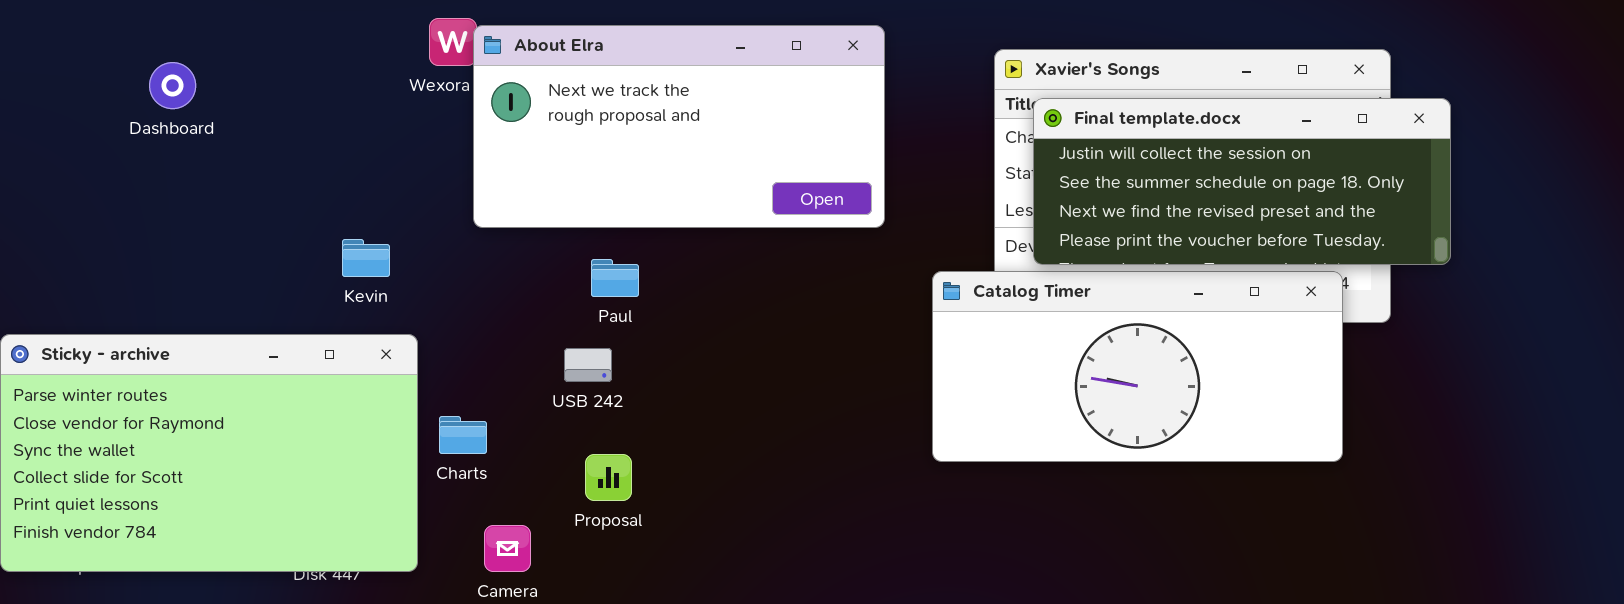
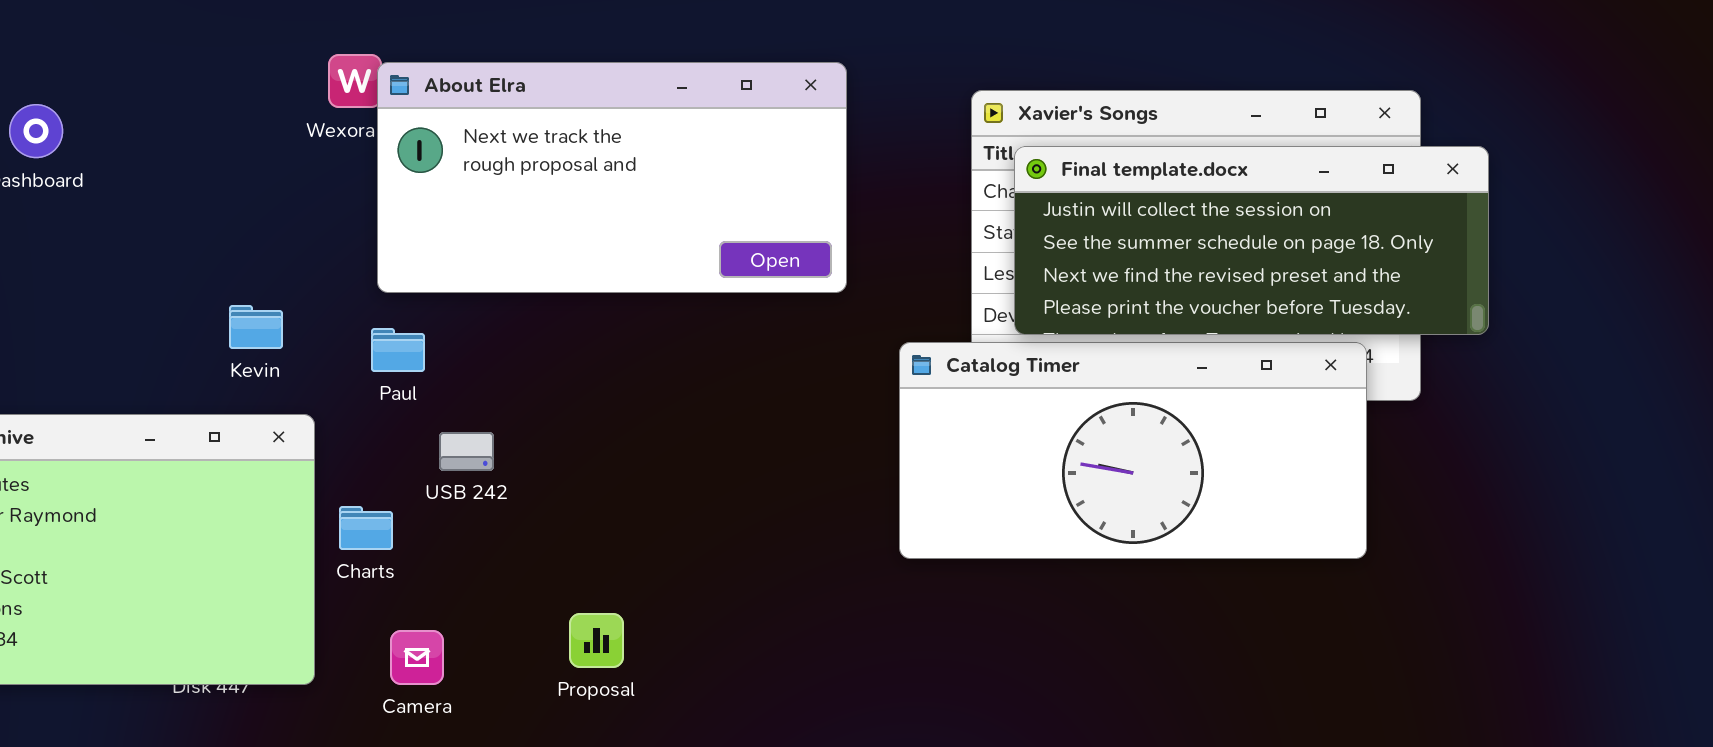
Paul: [591,259,639,297] -> [371,328,425,372], moved
USB 242: [564,348,612,382] -> [439,432,494,471], moved
Proposal: [585,454,632,501] -> [569,613,624,668], moved

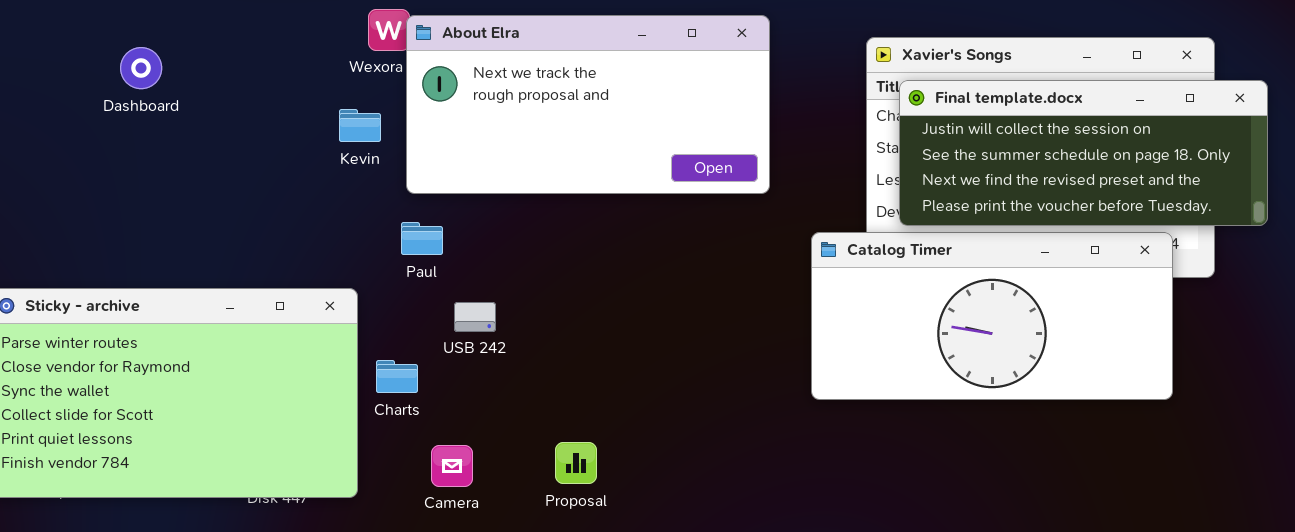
Kevin: [229,305,283,349] -> [339,109,381,142], moved
Camera: [390,630,444,685] -> [431,445,473,487], moved

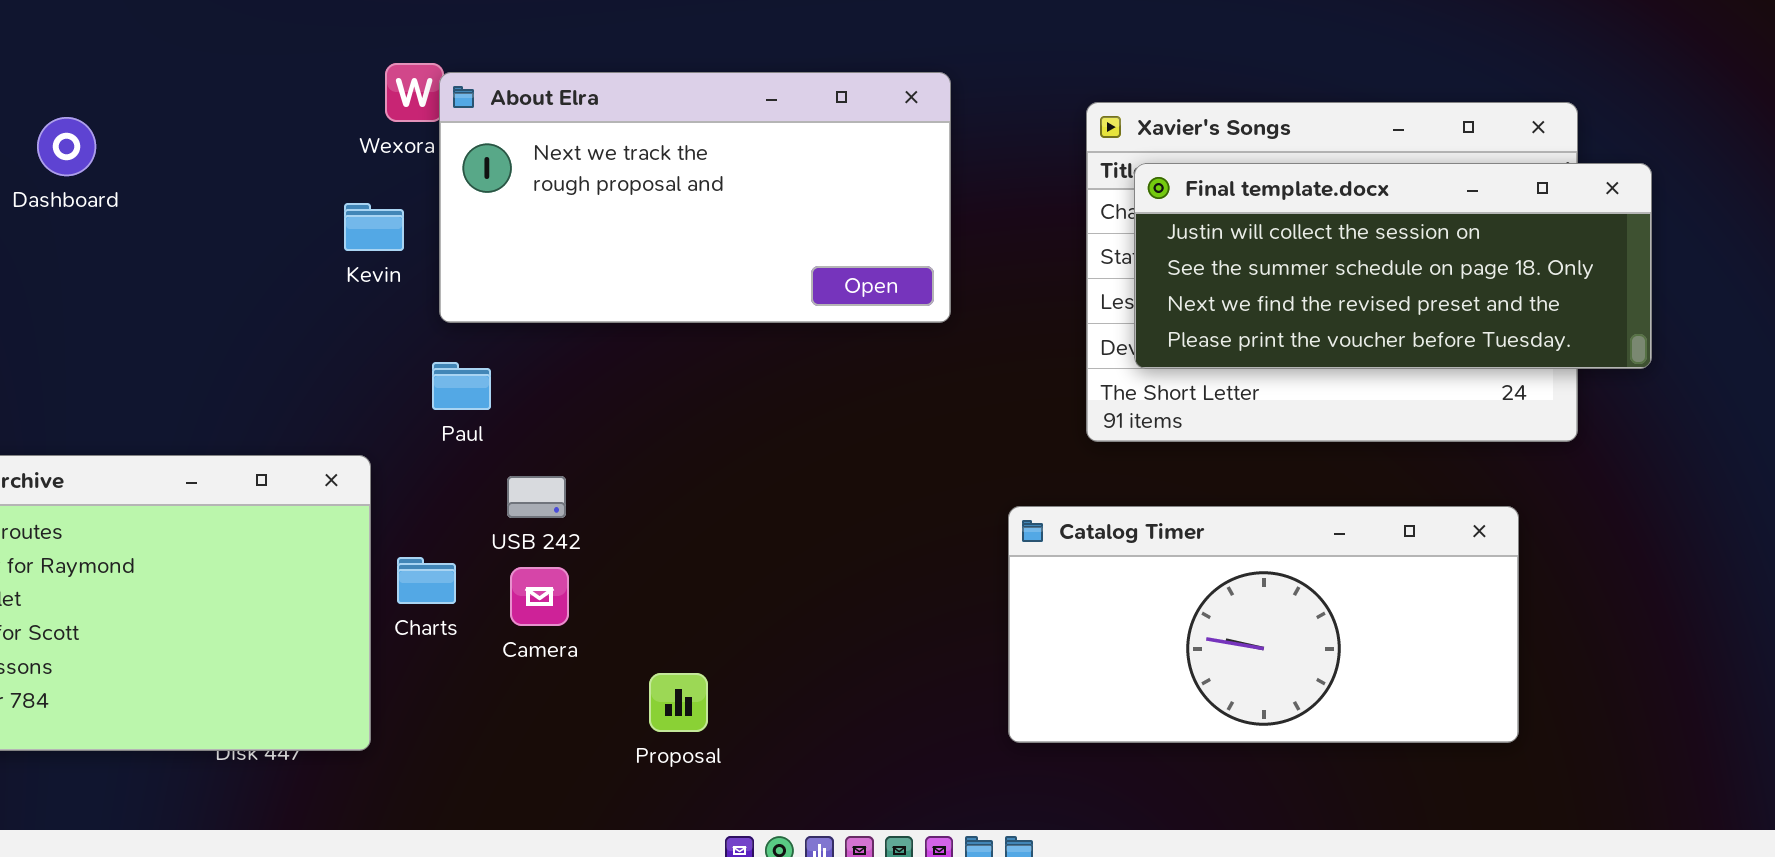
Catalog Timer: [811,232,1173,400] -> [1008,506,1519,743], moved
Camera: [431,445,473,487] -> [510,567,569,626], moved

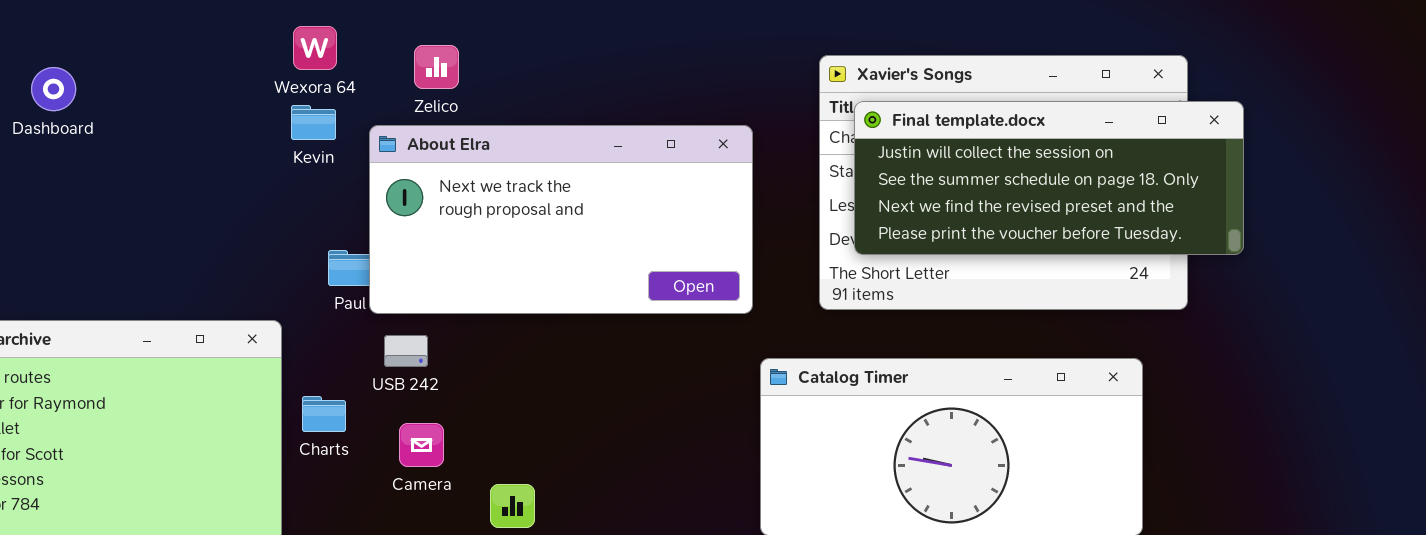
About Elra: [439,72,951,323] -> [369,125,753,314], moved
Kevin: [344,203,404,251] -> [291,105,336,140], moved
Camera: [510,567,569,626] -> [399,423,444,467], moved

